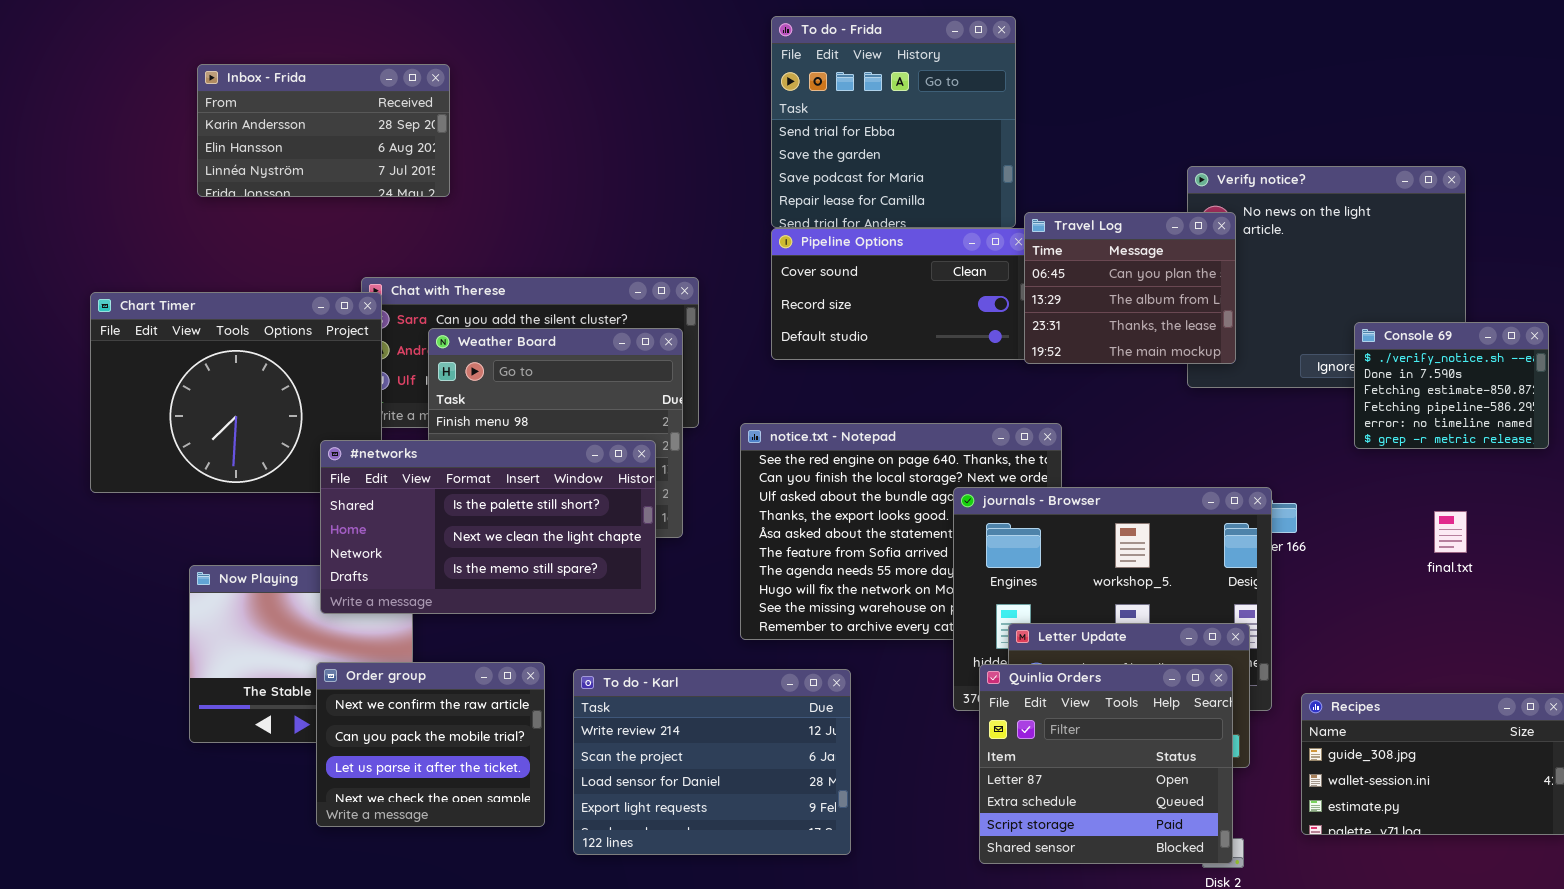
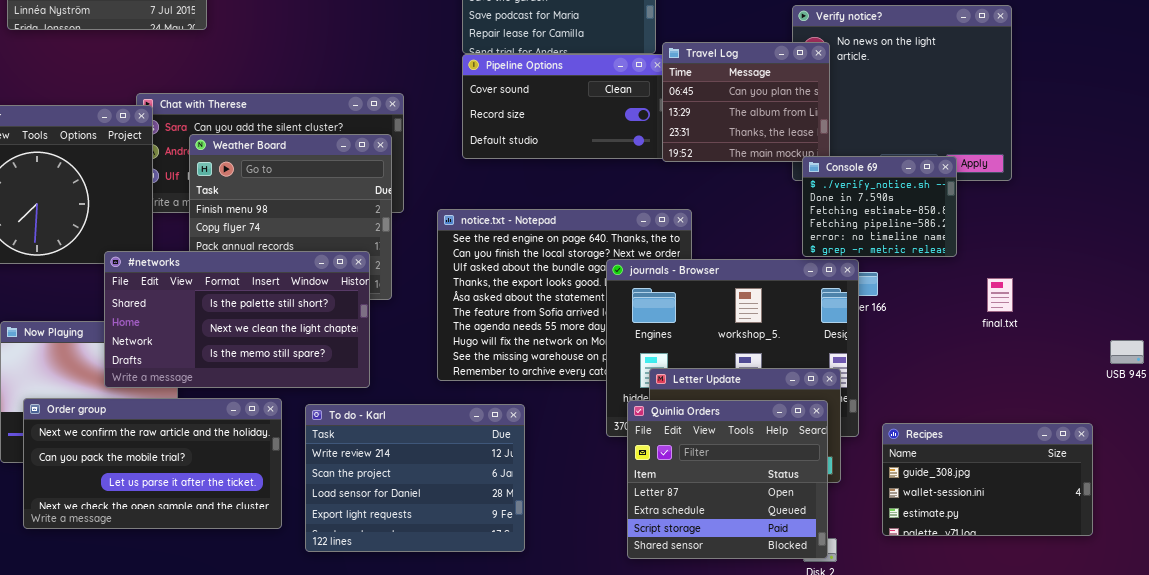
Console 69: [1354,322,1549,449] -> [802,156,957,257], moved
#networks: [320,440,656,614] -> [104,251,370,388], moved
Order group: [316,662,545,827] -> [23,398,282,529], resized

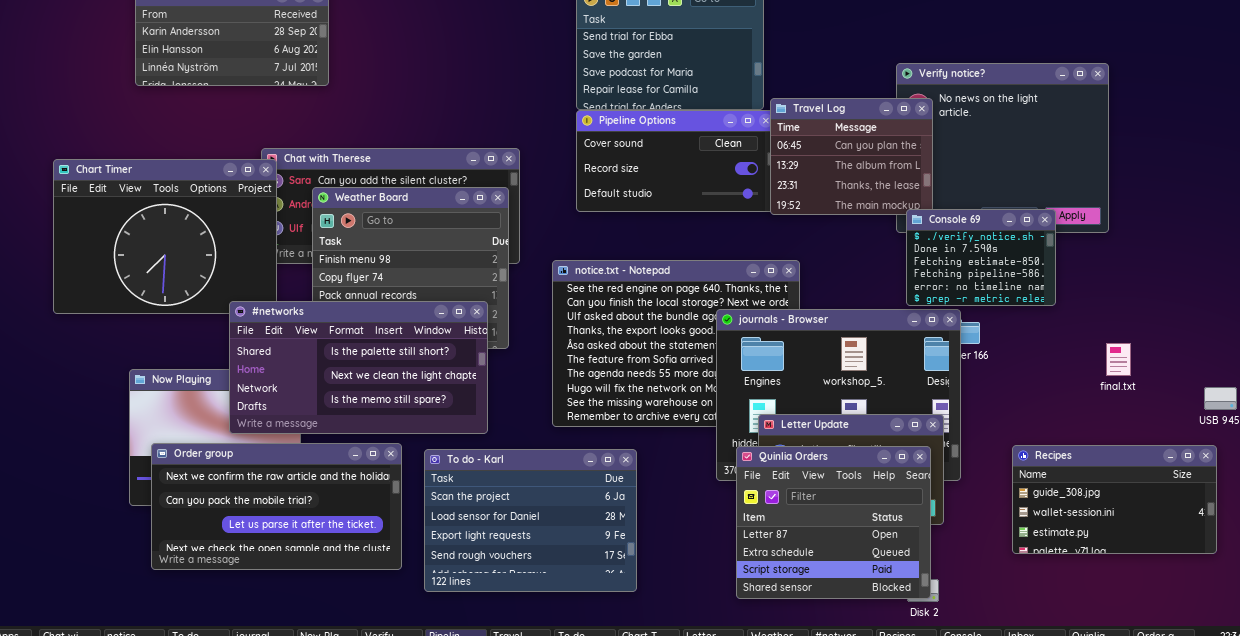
final.txt: [987,278,1013,312] -> [1106,343,1131,376], moved
To do - Karl: [305,404,525,552] -> [424,449,637,592], scrolled down 1 row
Recipes: [882,423,1093,536] -> [1012,445,1217,554], moved

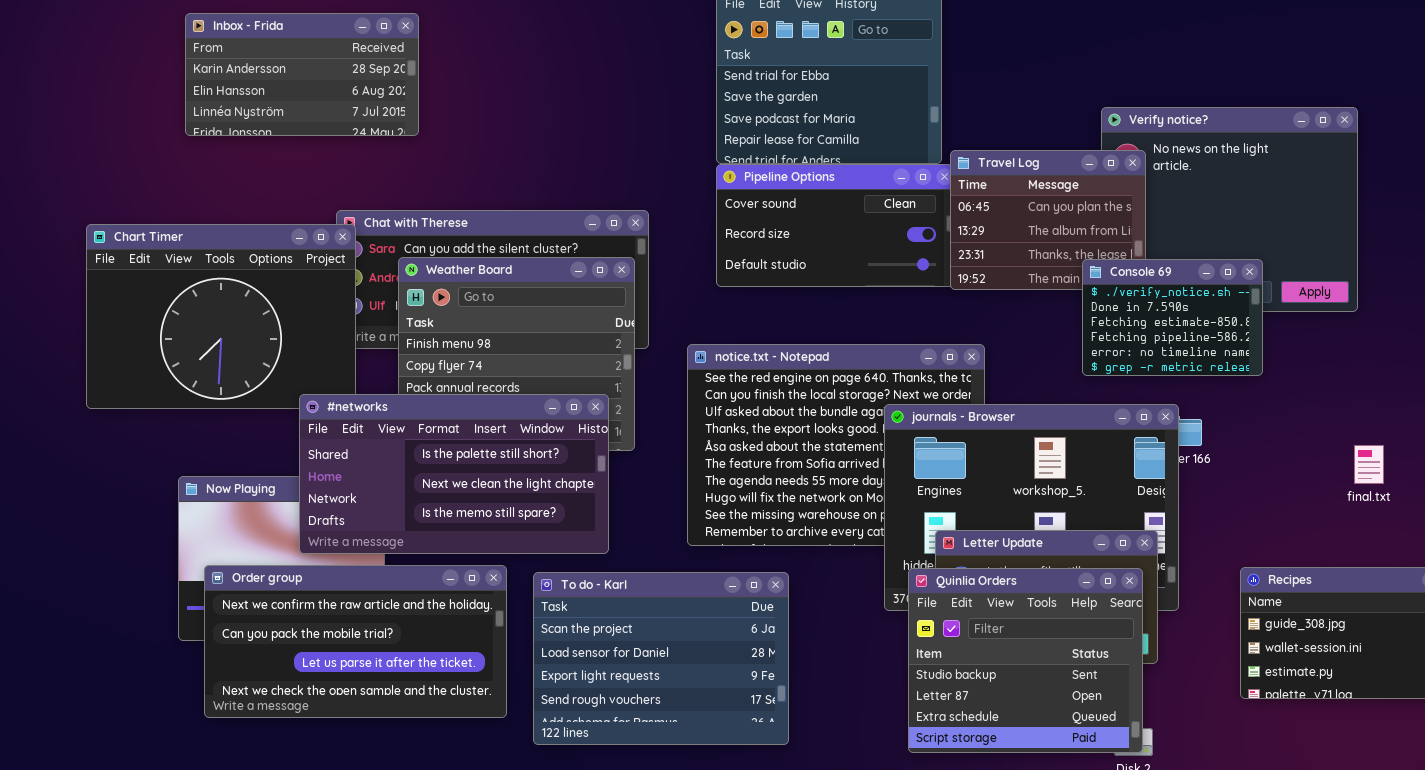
Console 69: [906,209,1056,306] -> [1082,259,1263,376], moved
Quinlia Orders: [736,446,931,599] -> [908,568,1143,753], scrolled up 1 row

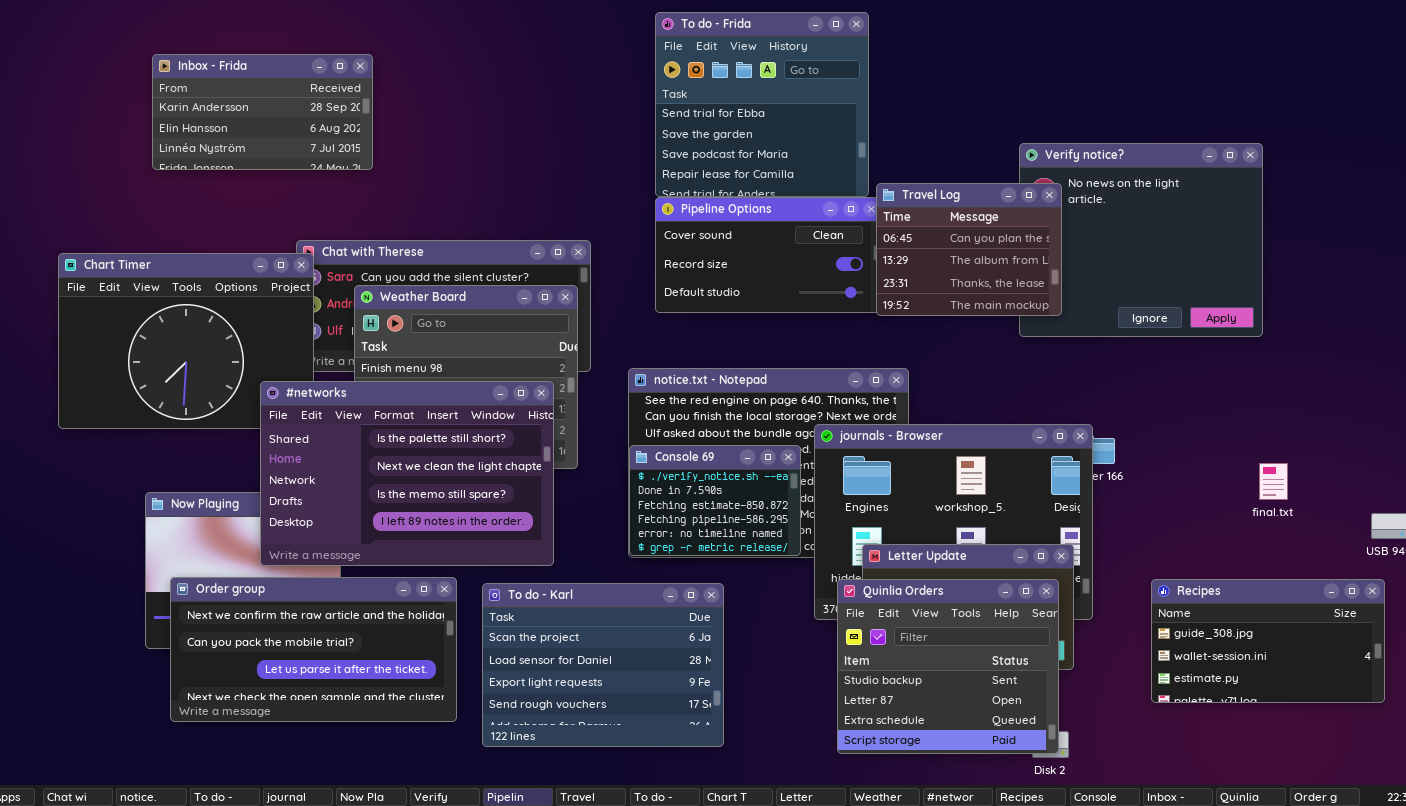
Console 69: [1082,259,1263,376] -> [629,445,801,556], moved
#networks: [299,394,609,554] -> [260,381,554,566], resized

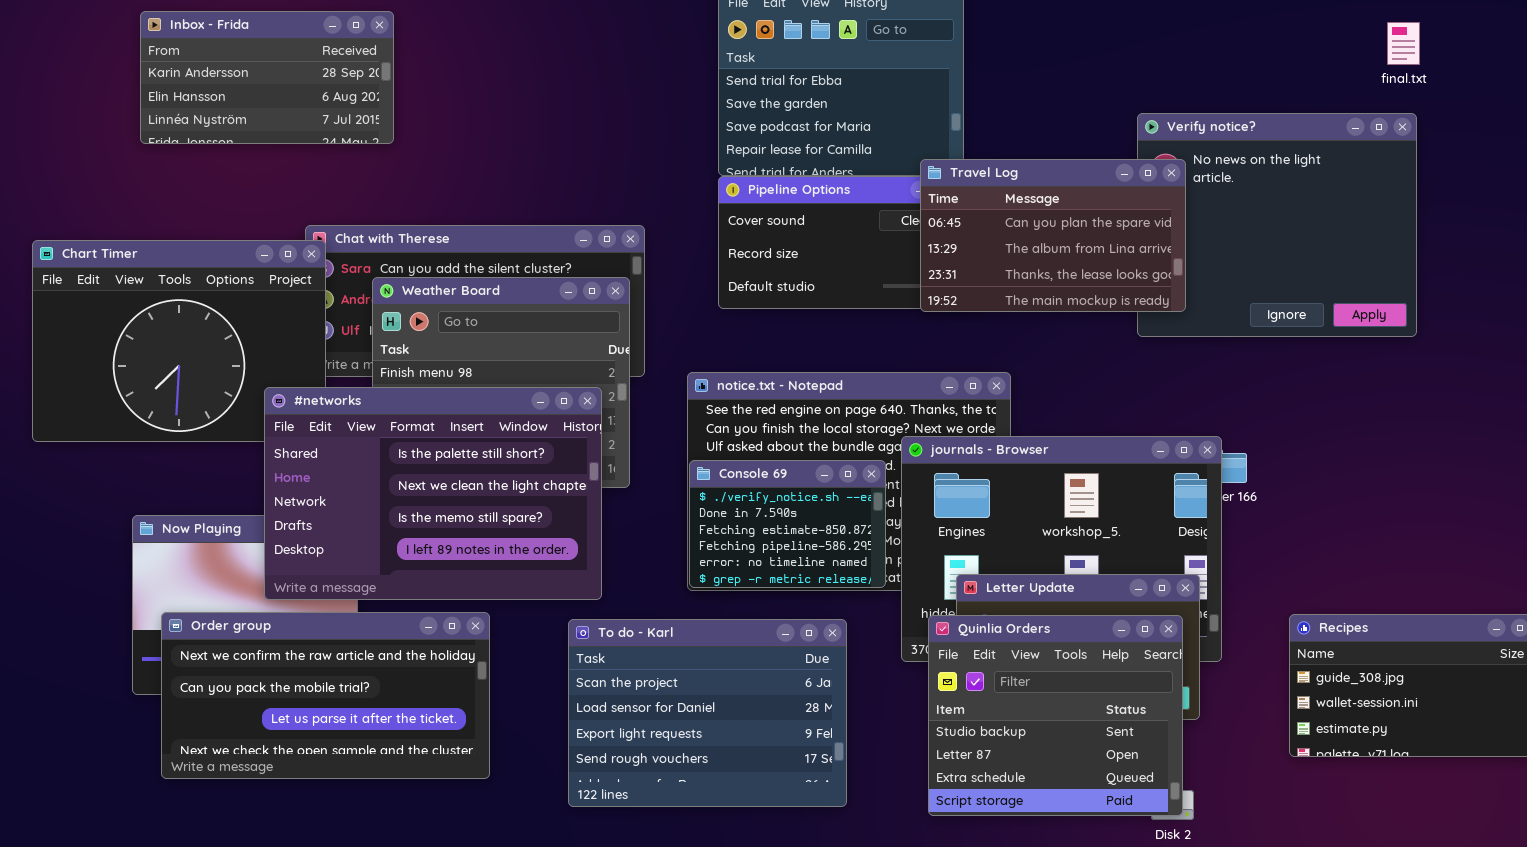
Travel Log: [876,183,1062,316] -> [920,159,1186,312], resized
final.txt: [1259,463,1288,500] -> [1387,22,1420,65], moved
To do - Karl: [482,583,724,747] -> [568,619,847,807], moved

